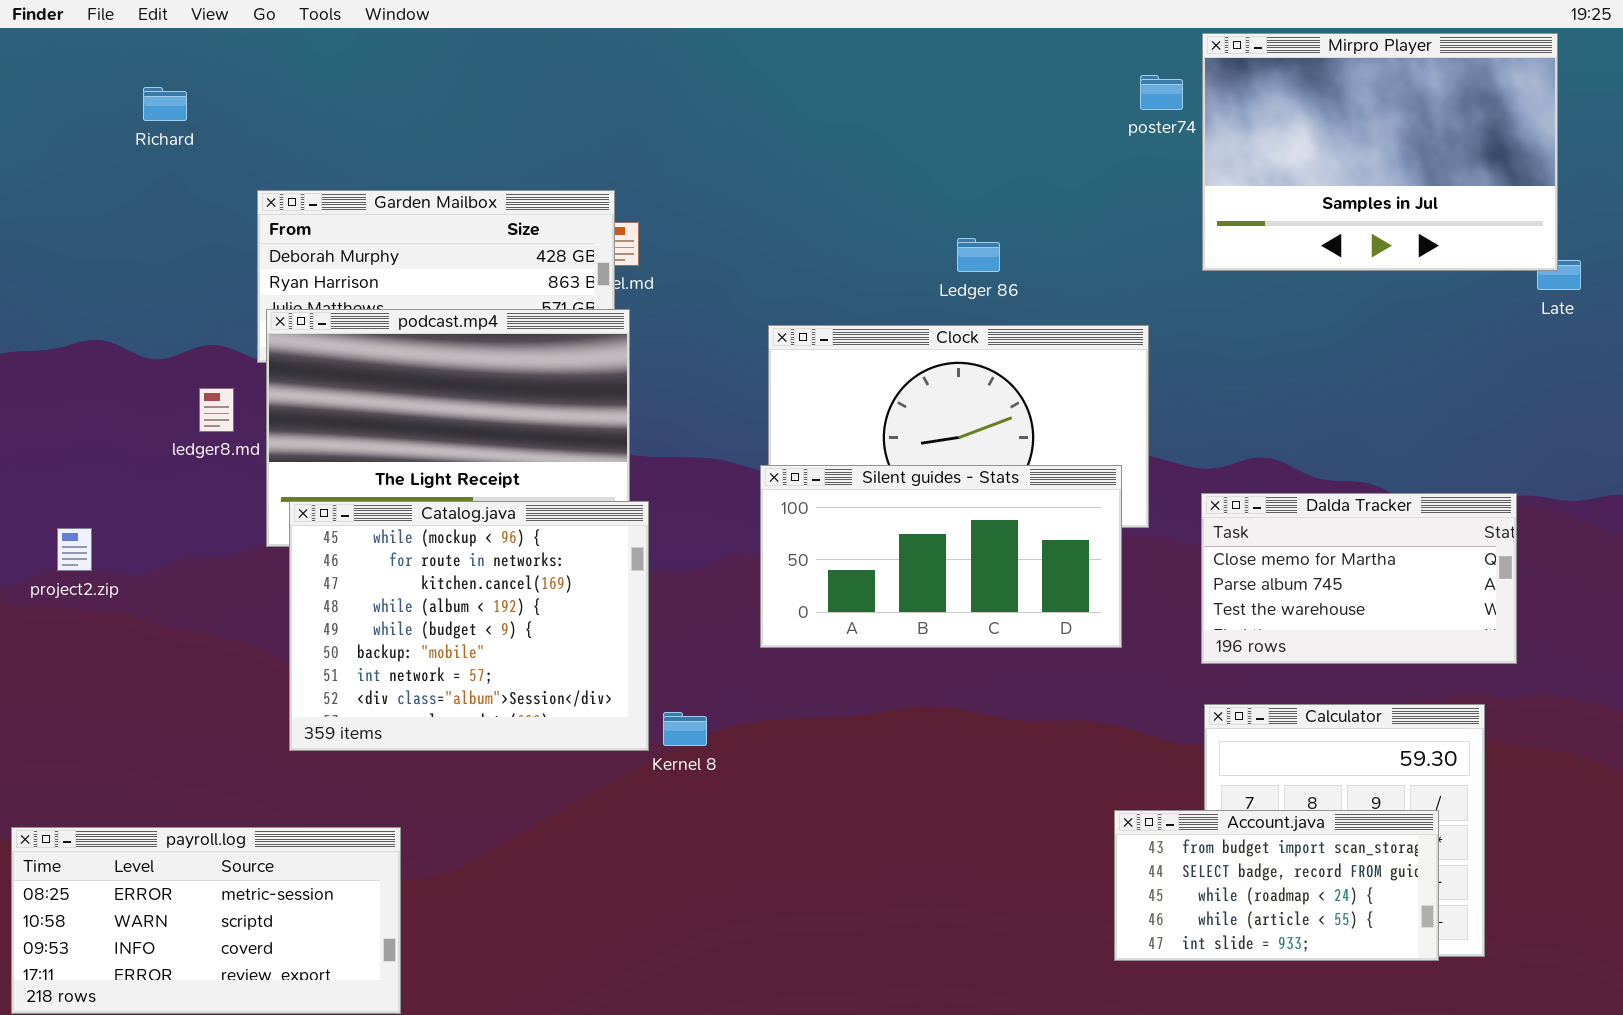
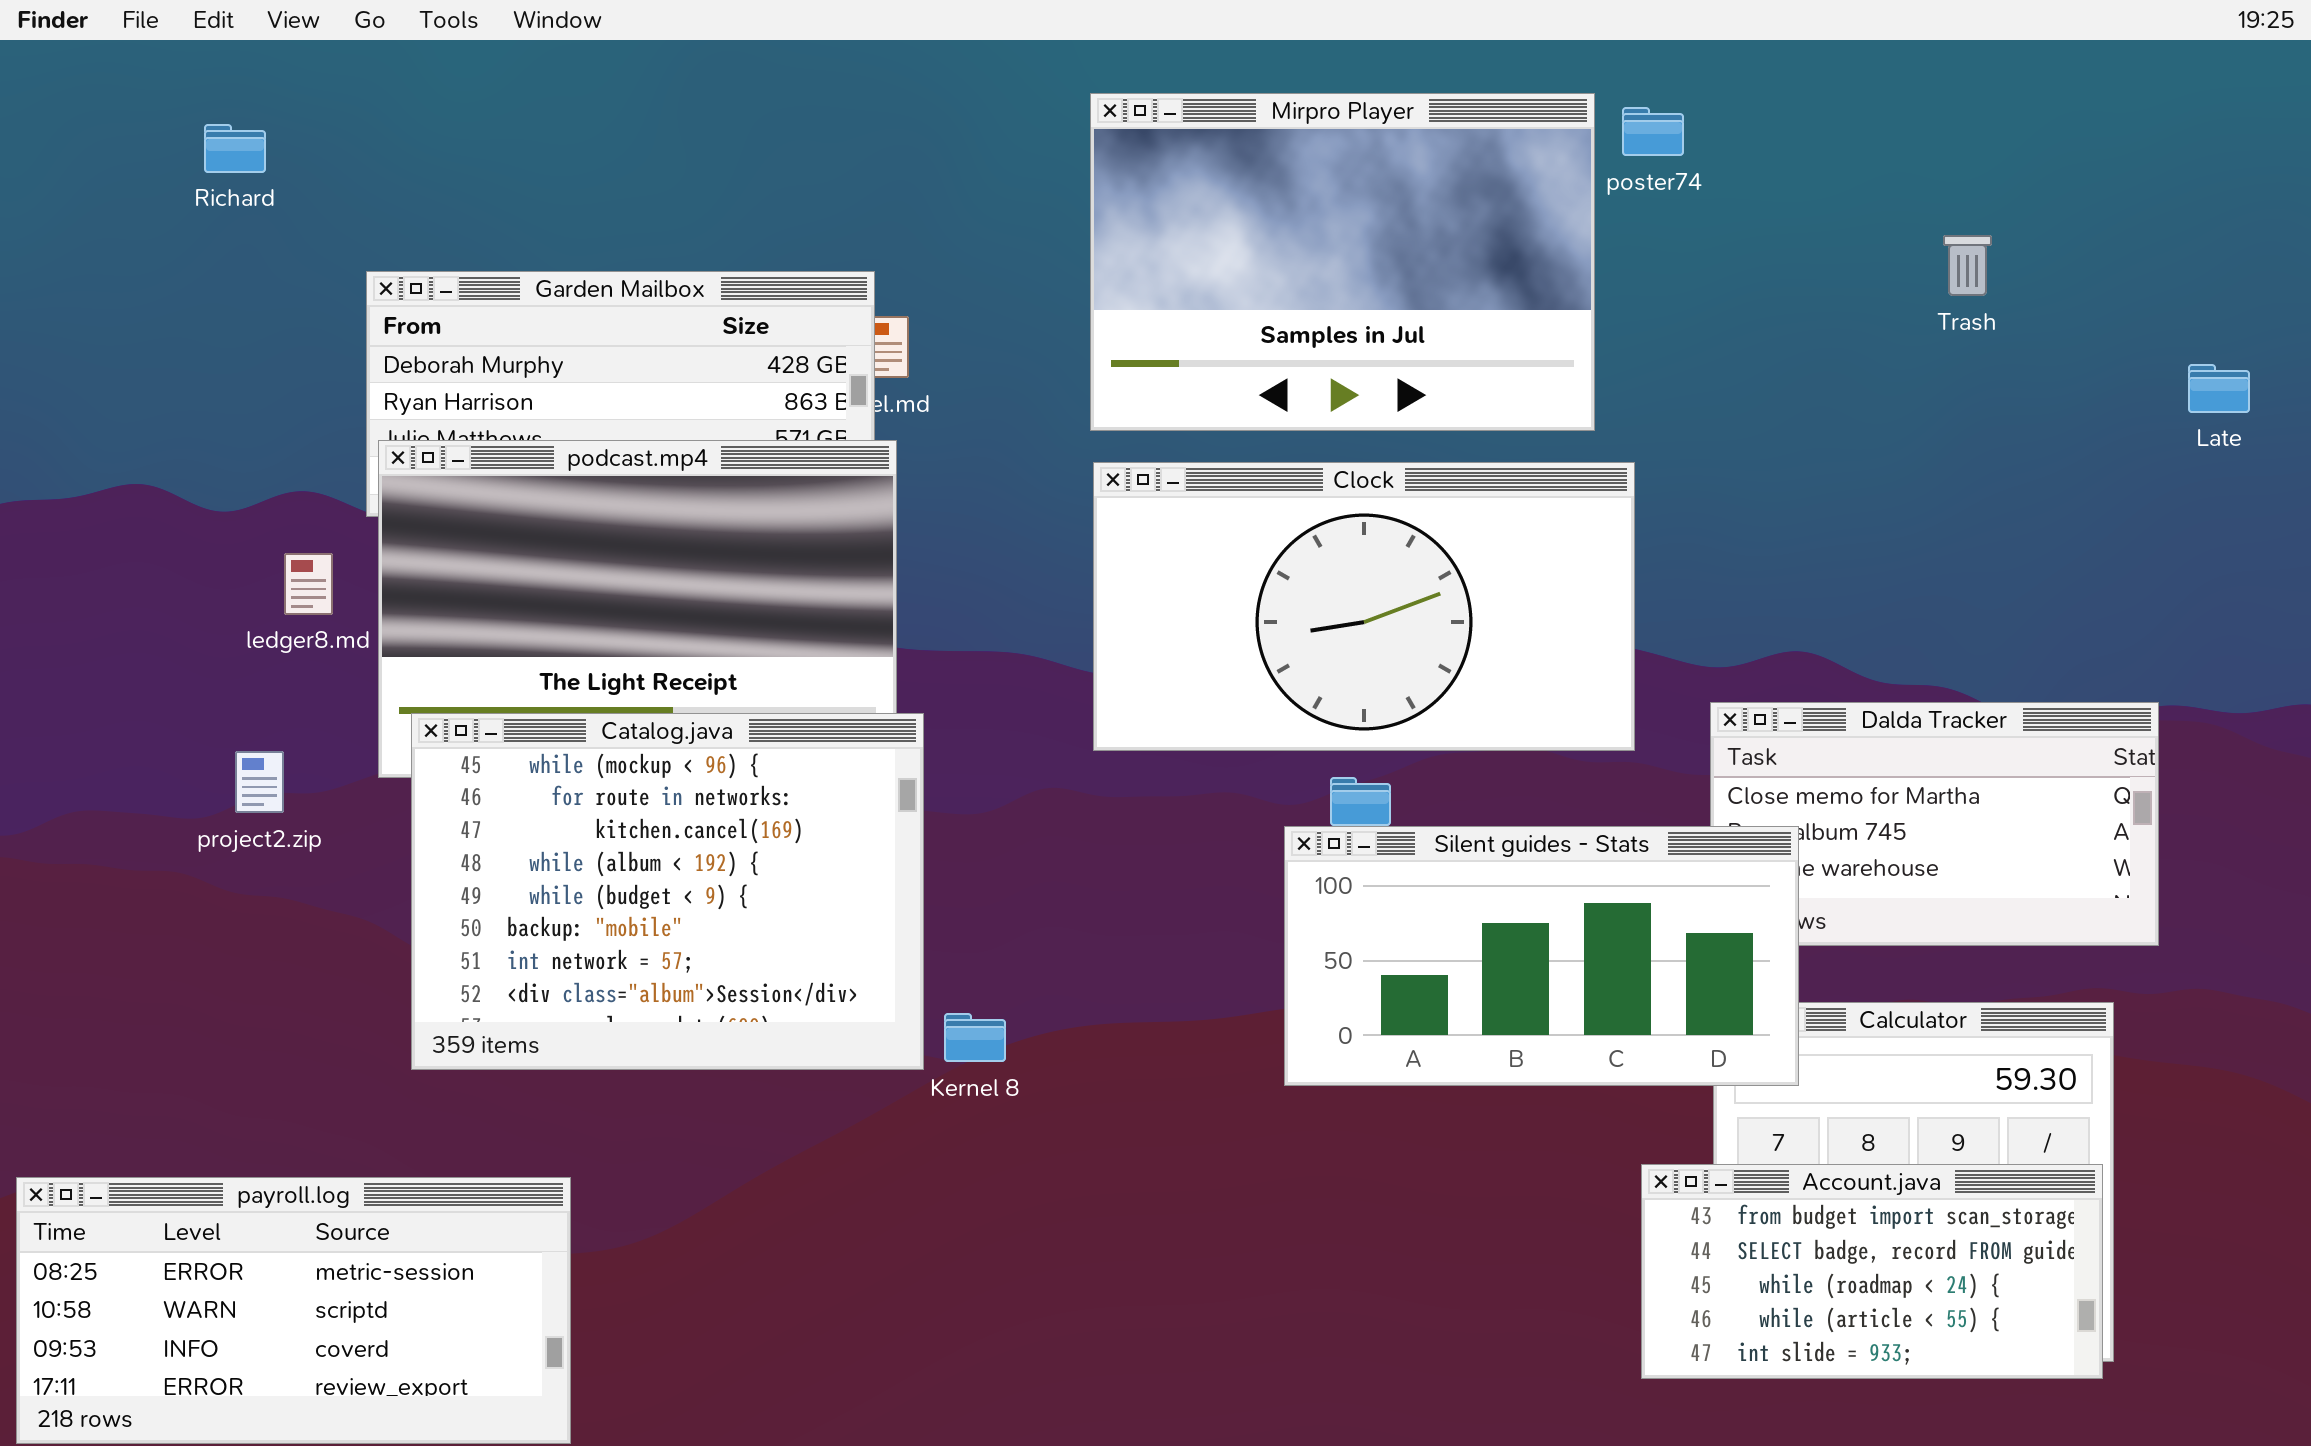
Mirpro Player: [1202,33,1558,271] -> [1090,93,1595,431], moved
Silent guides - Stats: [760,465,1122,648] -> [1284,826,1799,1086], moved
project2.zip: [57,528,92,571] -> [235,751,284,813], moved
Account.java: [1114,810,1439,961] -> [1641,1164,2103,1379], moved

